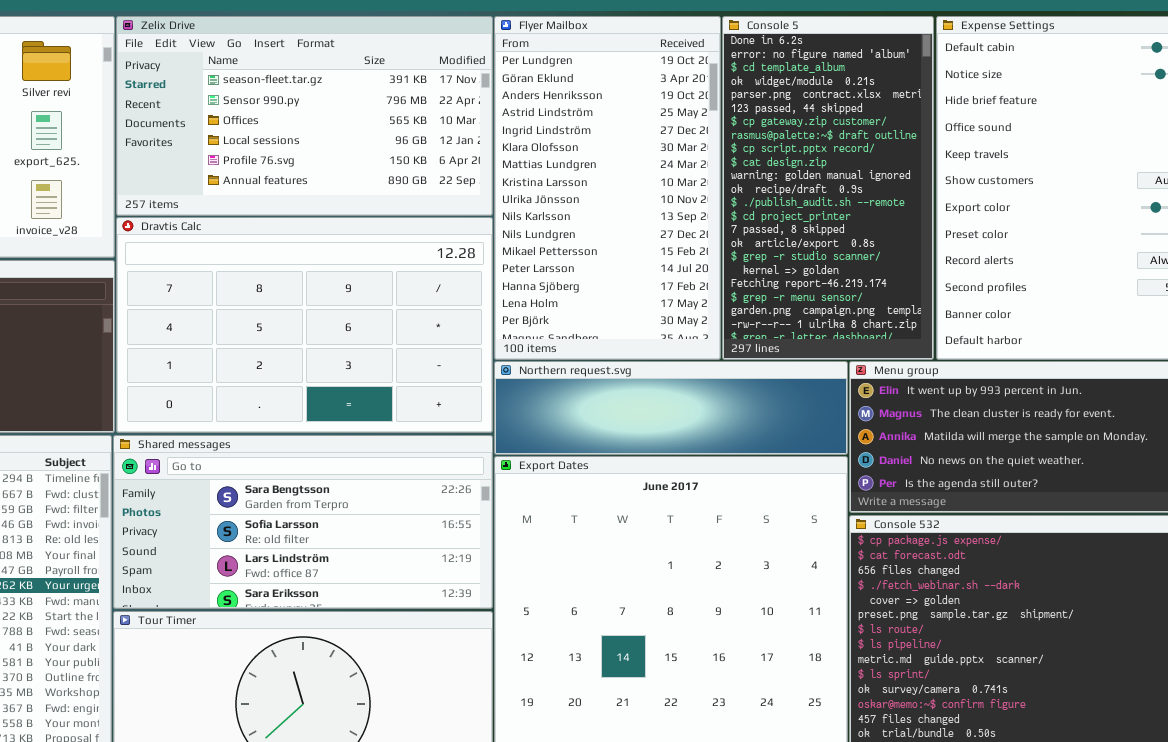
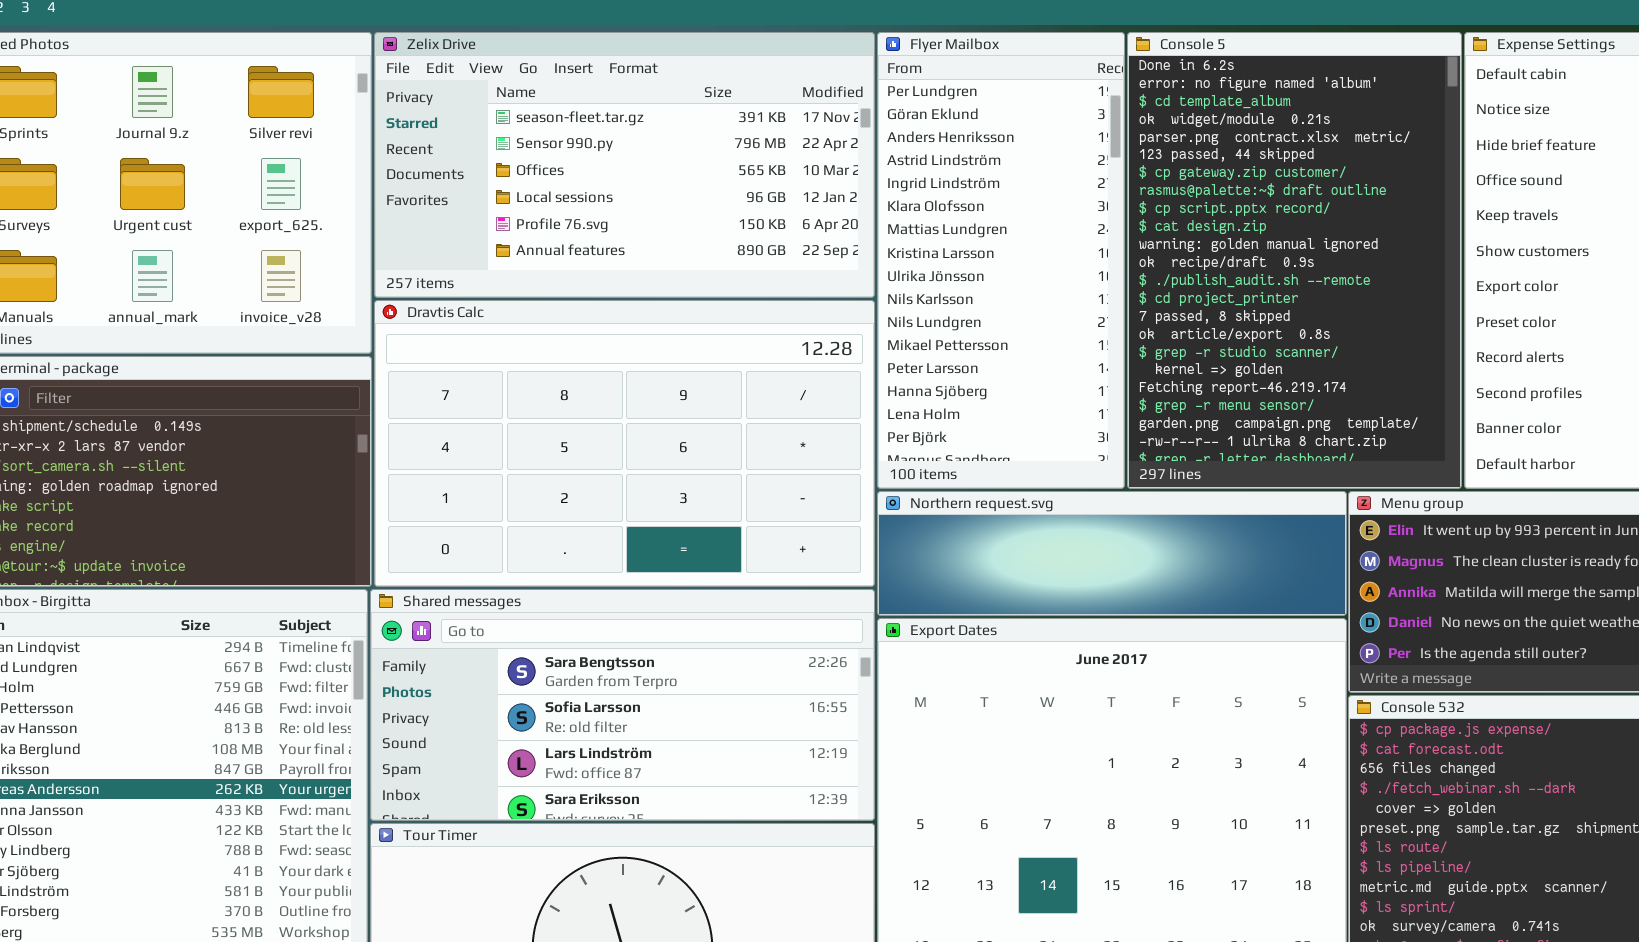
Flyer Mailbox: [494,16,721,360] -> [877,32,1125,489], resized
Console 5: [722,16,934,360] -> [1127,32,1462,489], resized

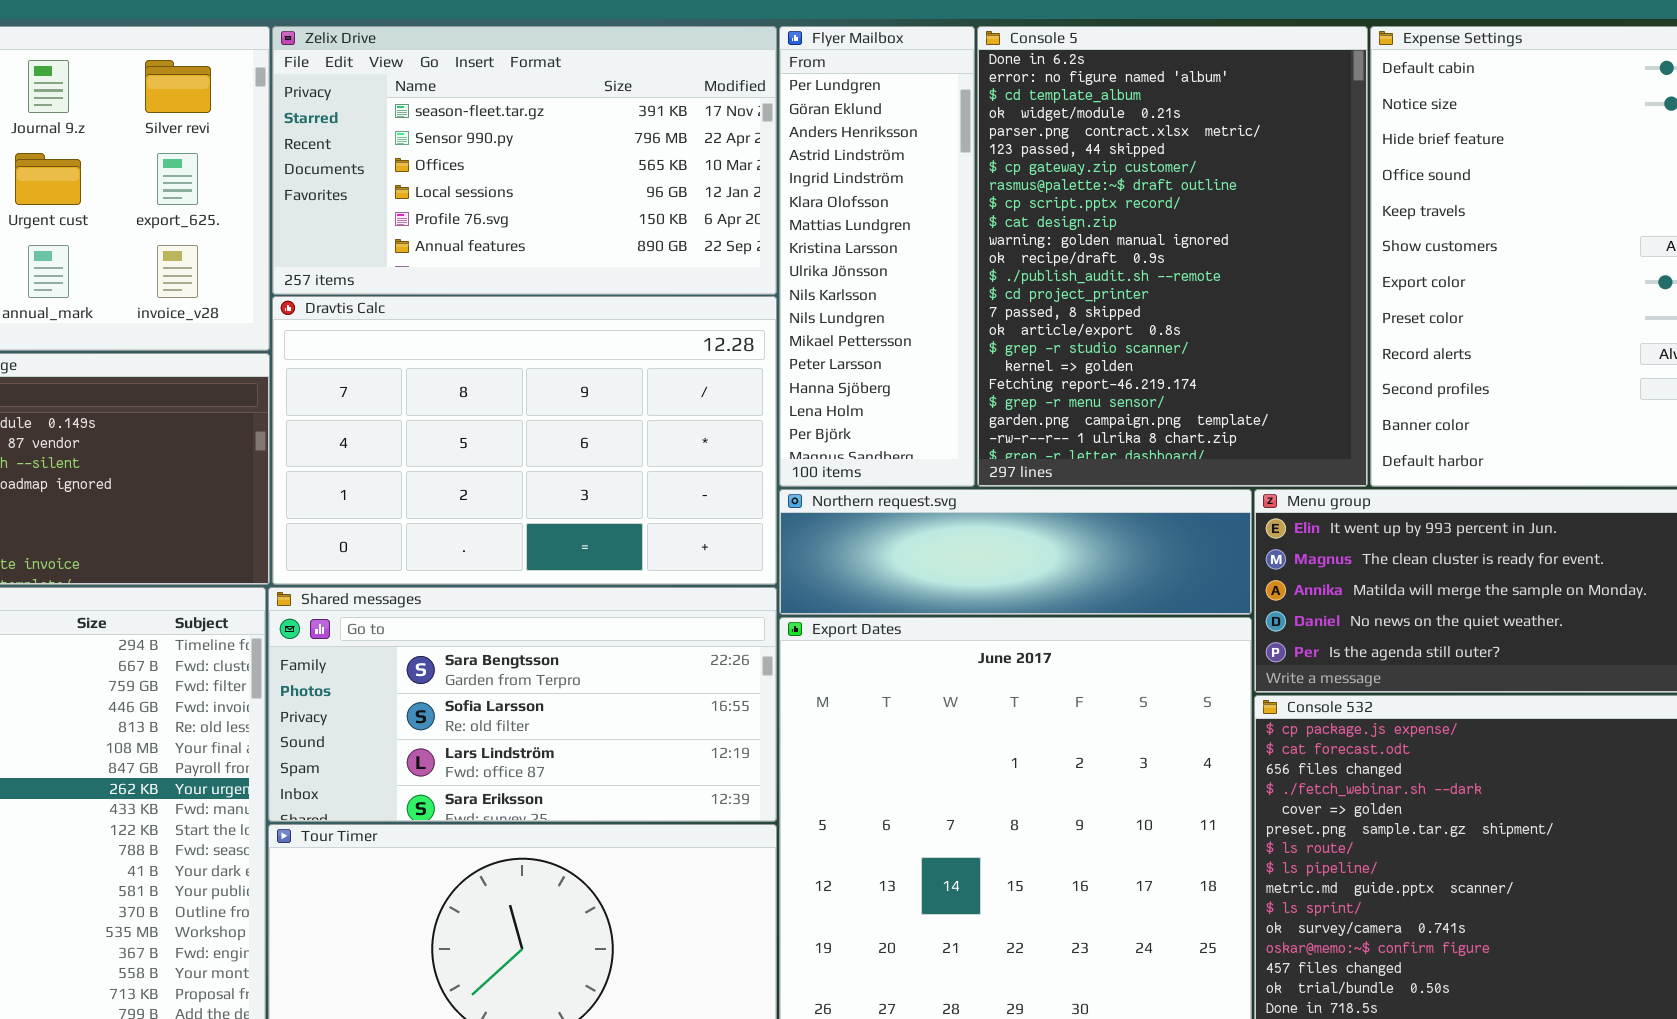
Flyer Mailbox: [877,32,1125,489] -> [779,26,975,487], resized
Console 5: [1127,32,1462,489] -> [977,26,1368,487], resized

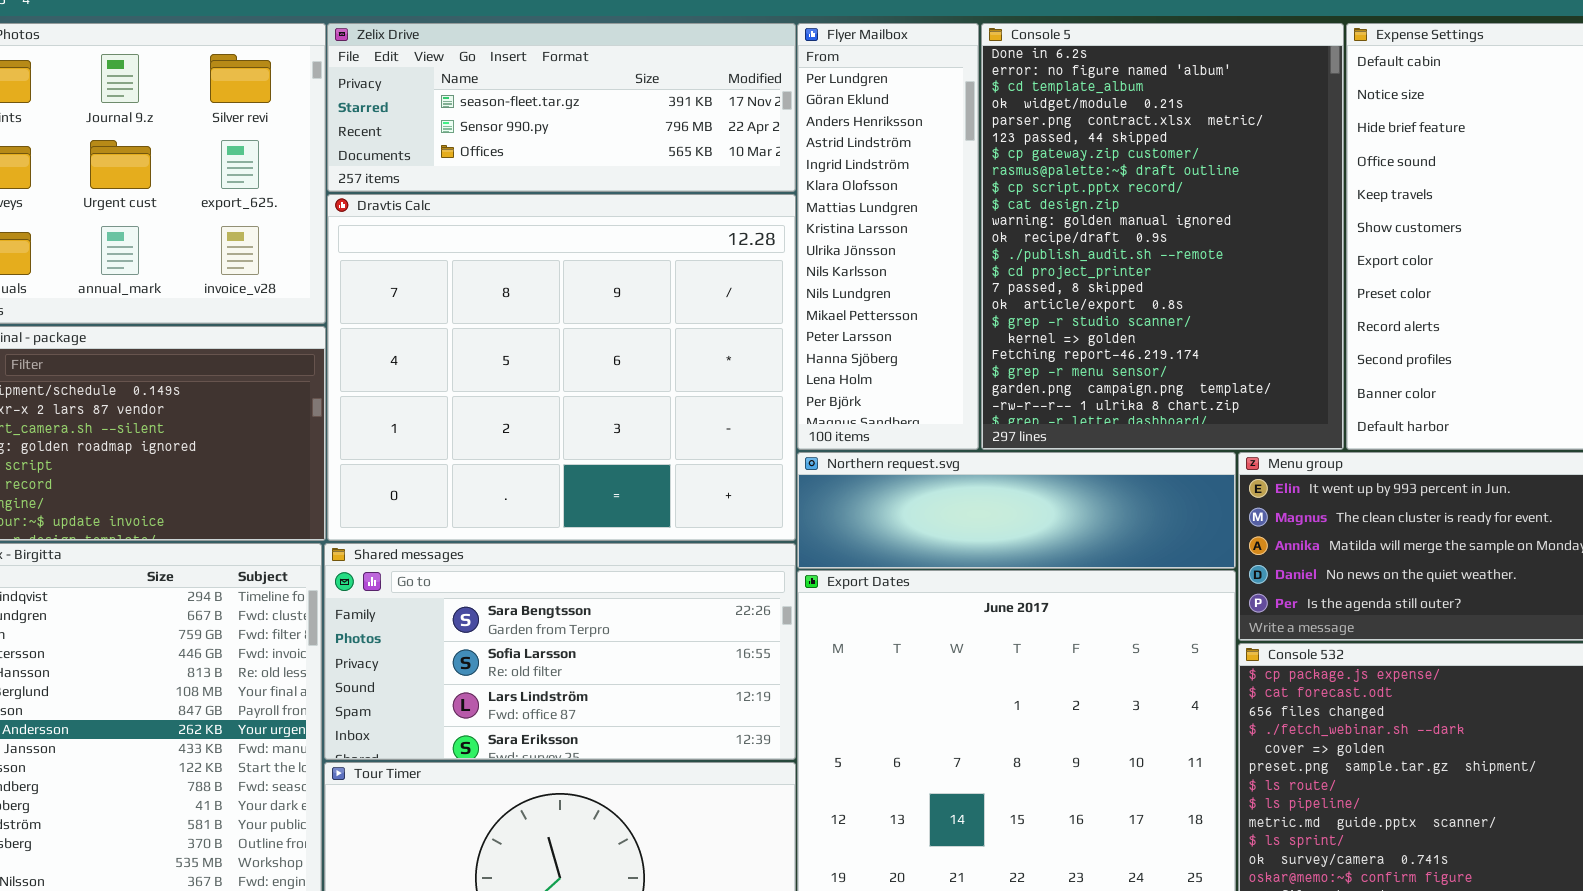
Zelix Drive: [272,26,777,295] -> [327,23,796,192], resized
Dravtis Calc: [272,296,777,585] -> [327,194,796,541], resized

